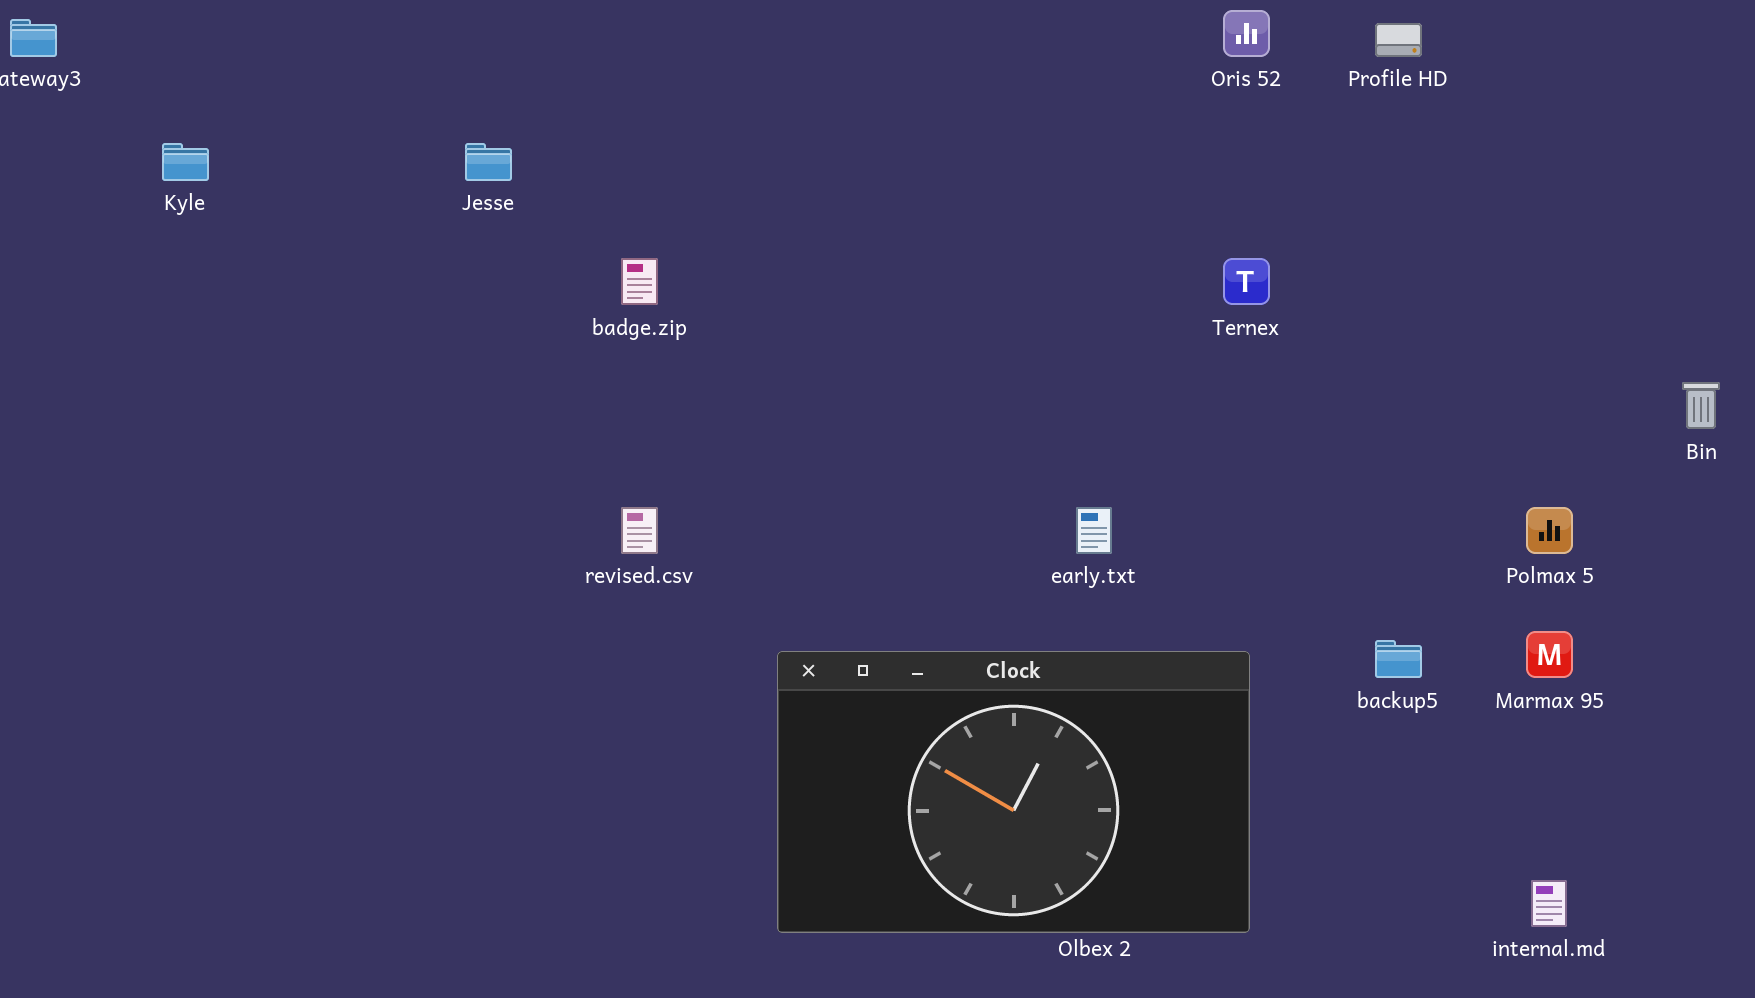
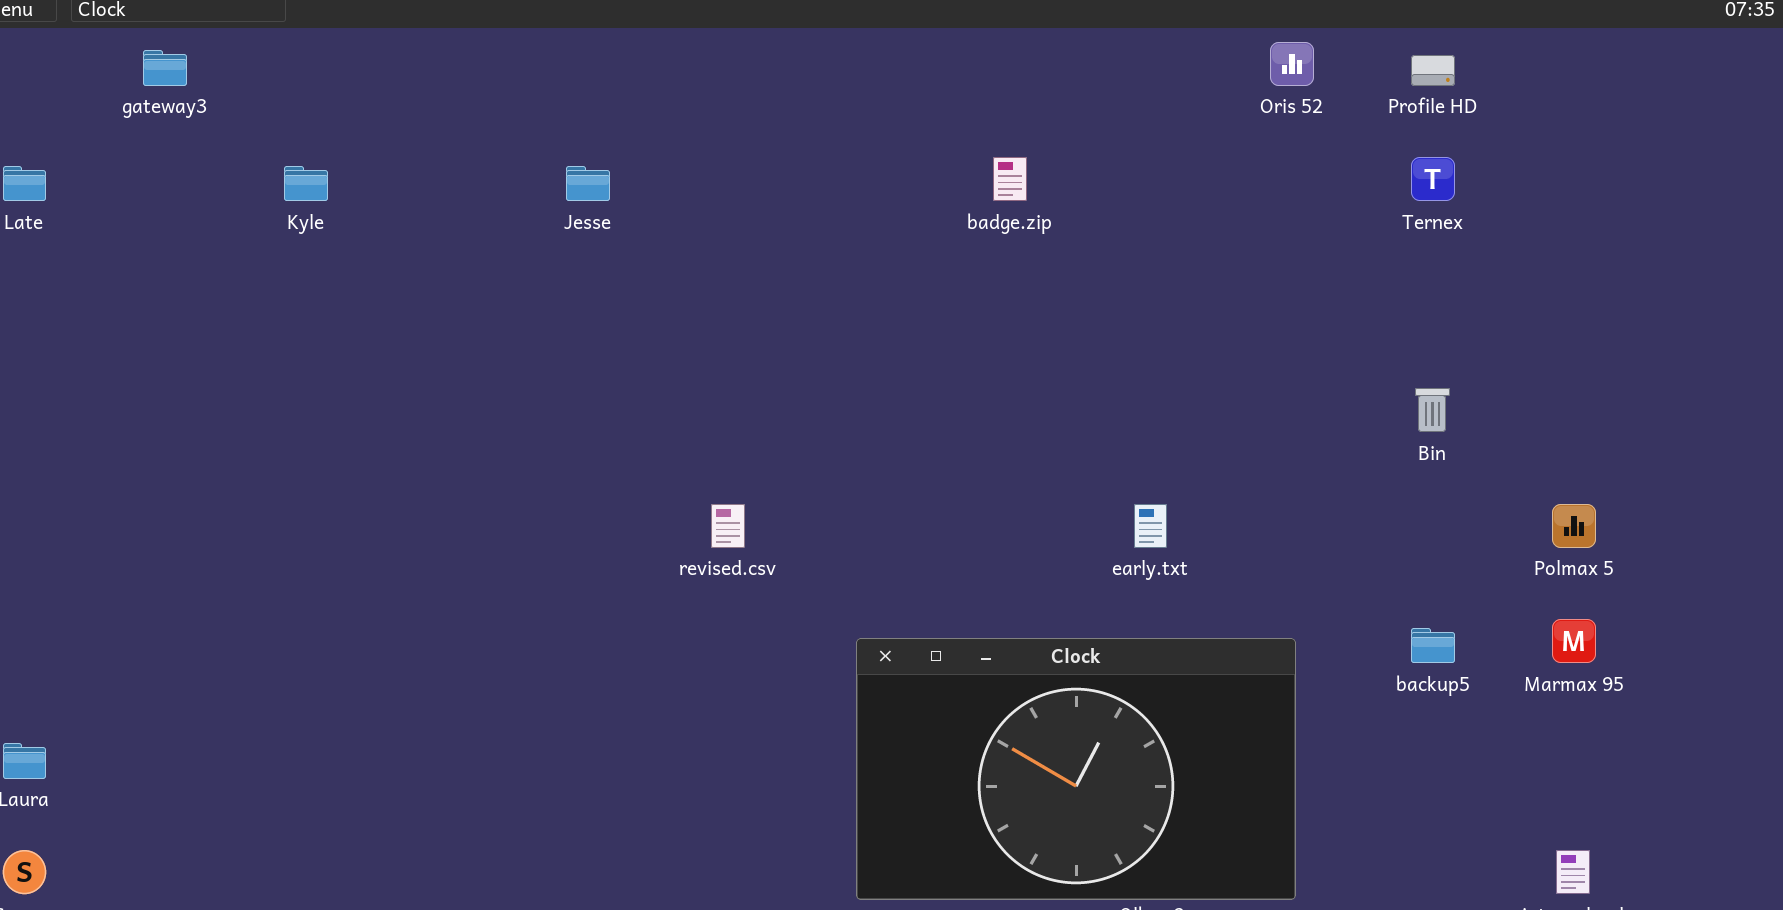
badge.zip: [621,258,658,305] -> [993,157,1027,201], moved
Ternex: [1223,258,1270,305] -> [1411,157,1455,201], moved
Bin: [1682,382,1720,429] -> [1415,388,1450,432], moved

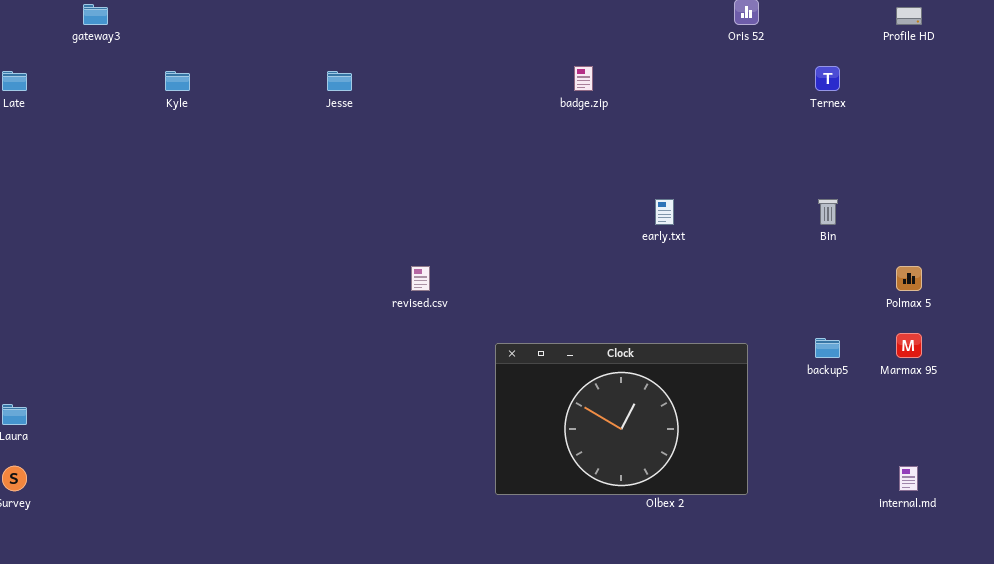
Profile HD: [1411,55,1455,86] -> [896,7,922,25], moved
early.txt: [1134,504,1167,548] -> [655,199,674,225], moved

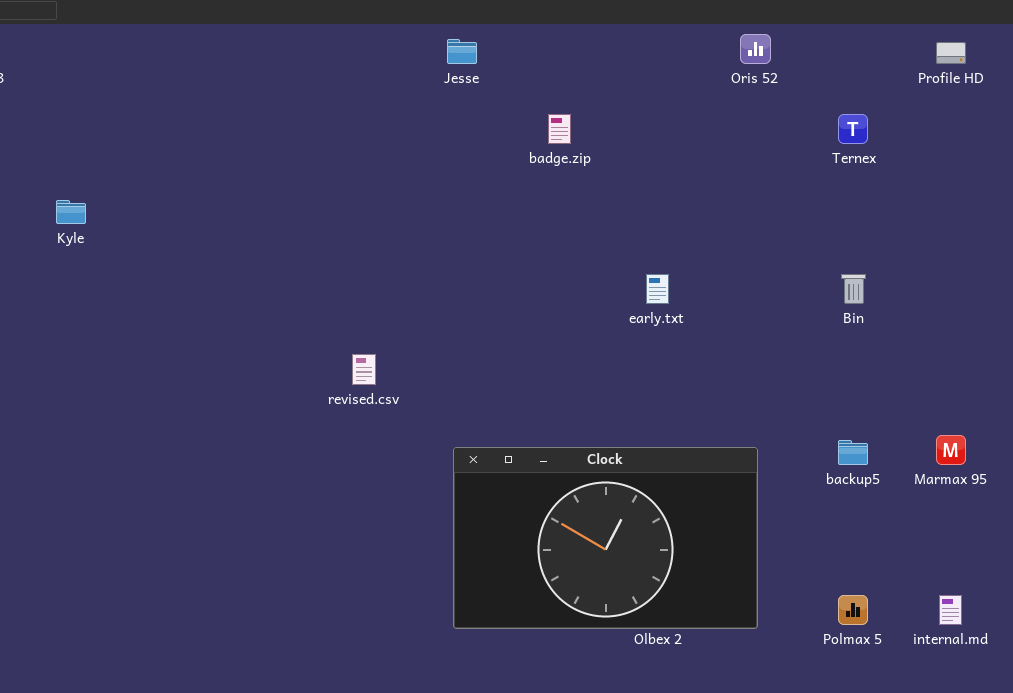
Kyle: [165,71,190,91] -> [56,200,86,224], moved
Jesse: [327,71,352,91] -> [447,39,477,64], moved
Polmax 5: [896,266,922,291] -> [838,595,868,625], moved

